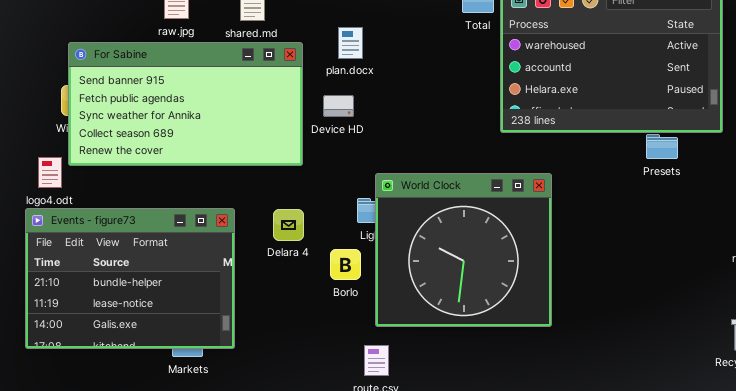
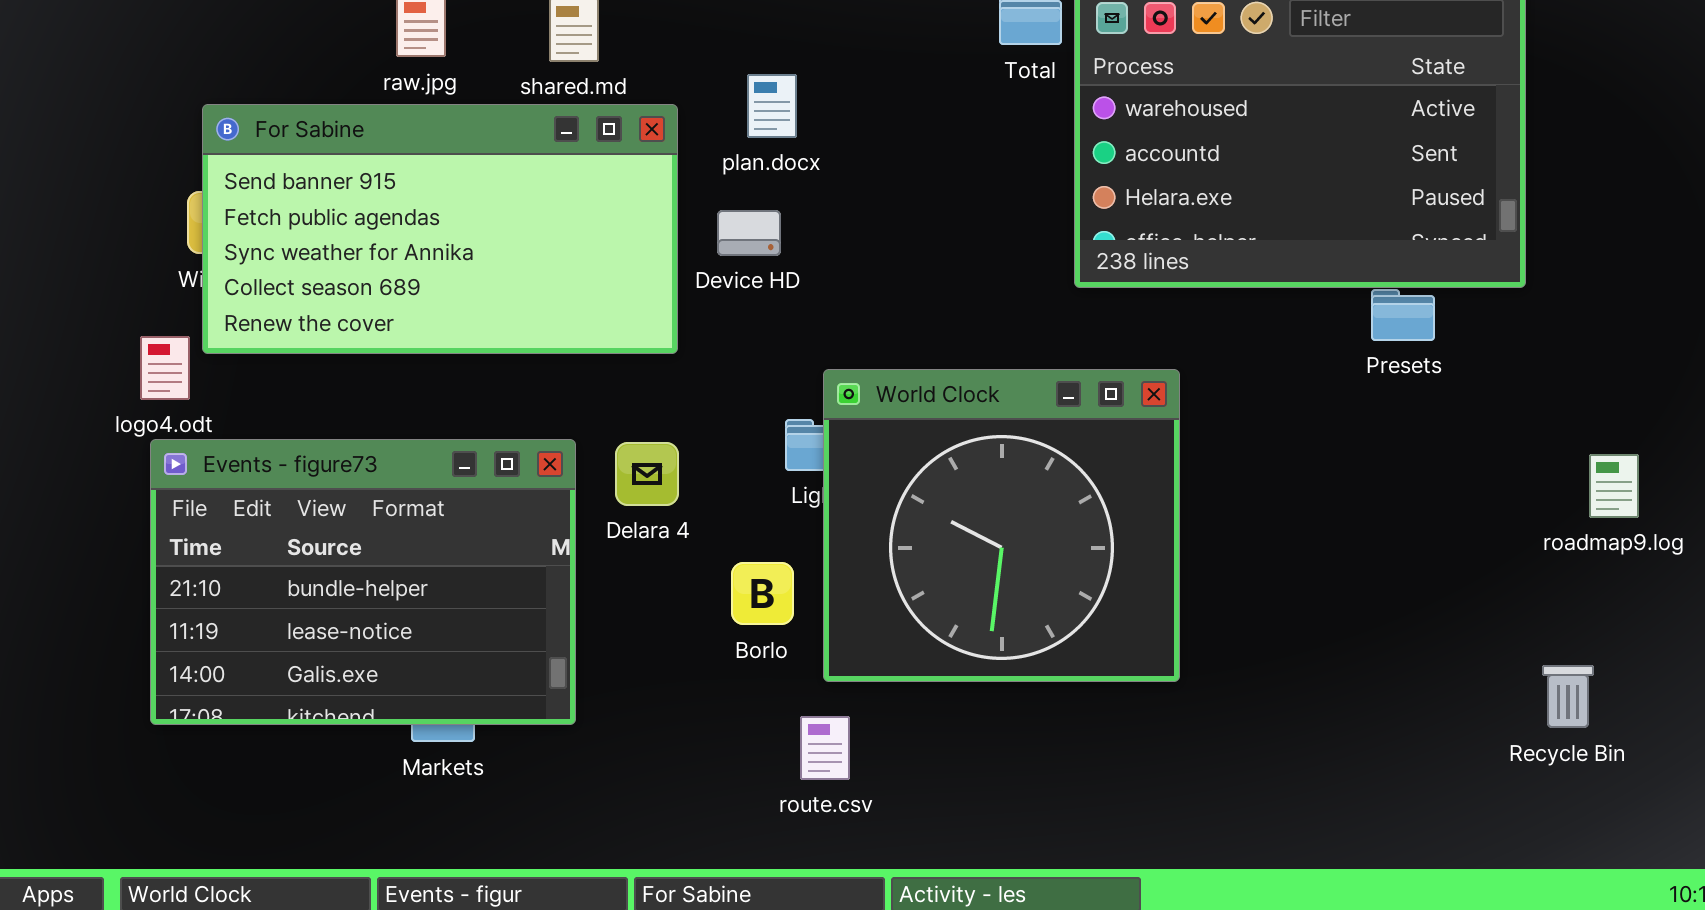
Events - figure73: [25,208,235,349] -> [150,439,576,725], moved
Borlo: [330,249,361,280] -> [731,562,794,625], moved

